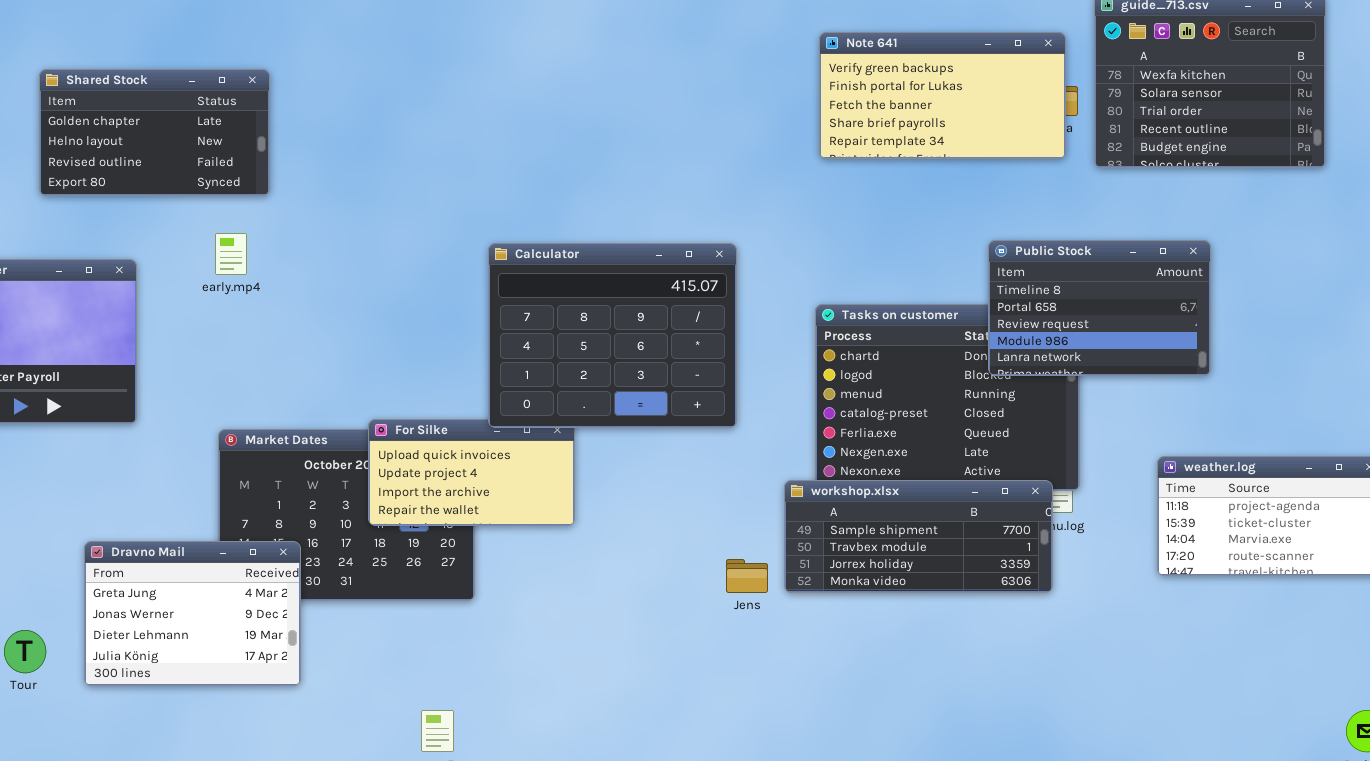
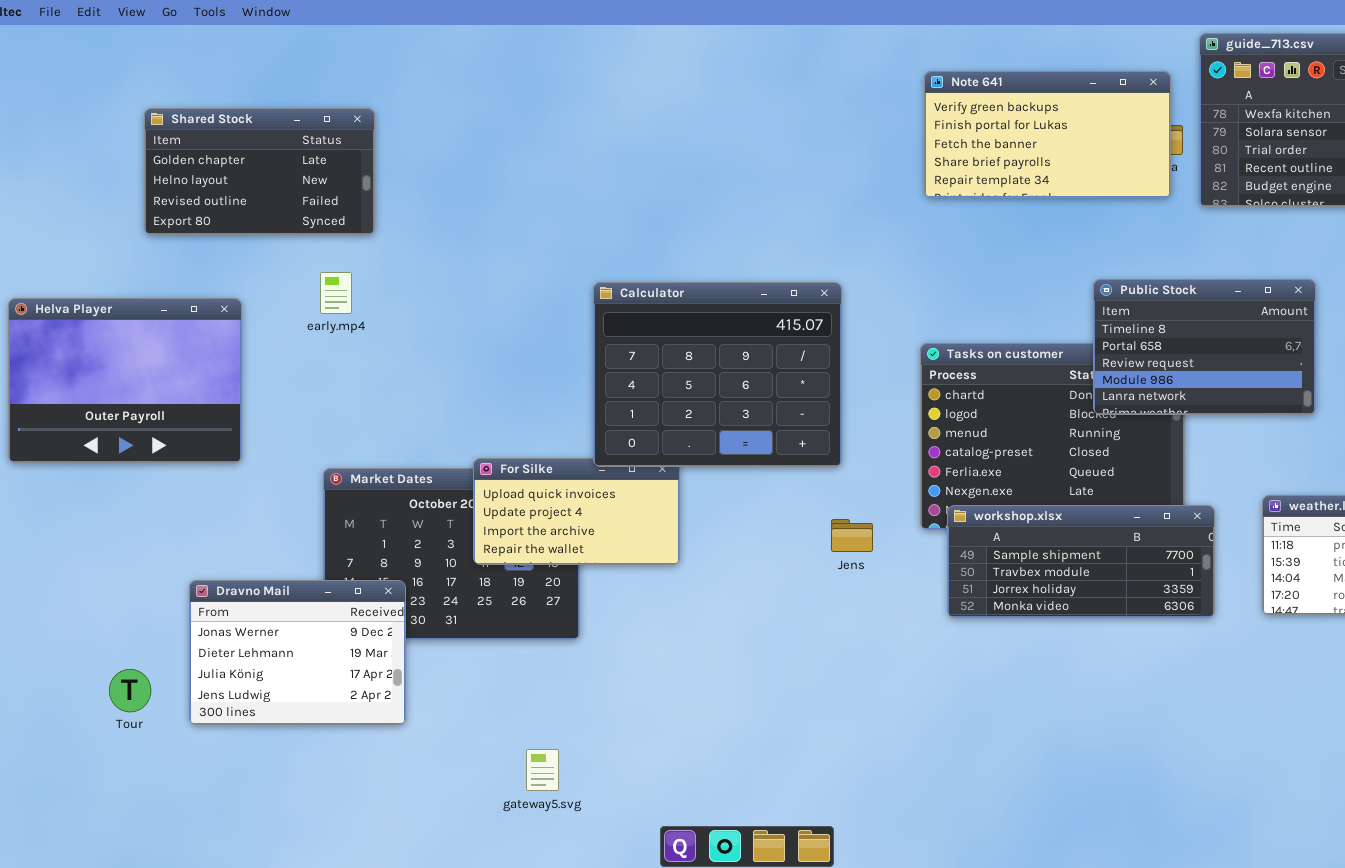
workshop.xlsx: [784,480,1053,593] -> [947,505,1215,618], moved
Dravno Mail: [84,541,301,686] -> [189,580,406,725], scrolled down 1 row
Jens: [726,559,768,593] -> [831,519,873,552], moved

